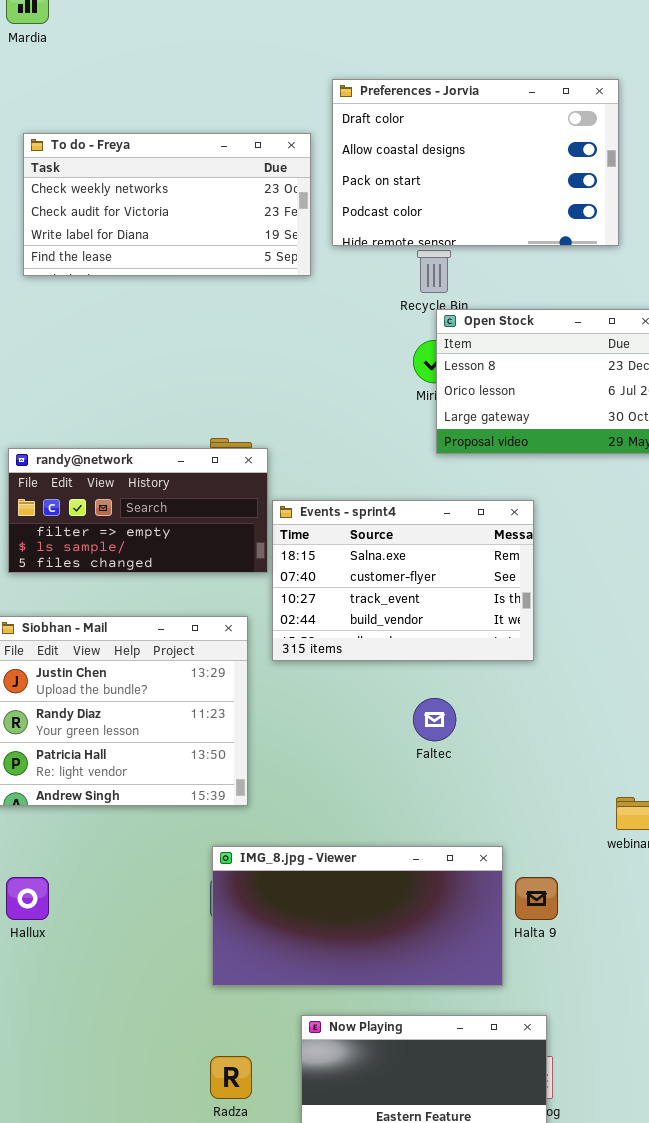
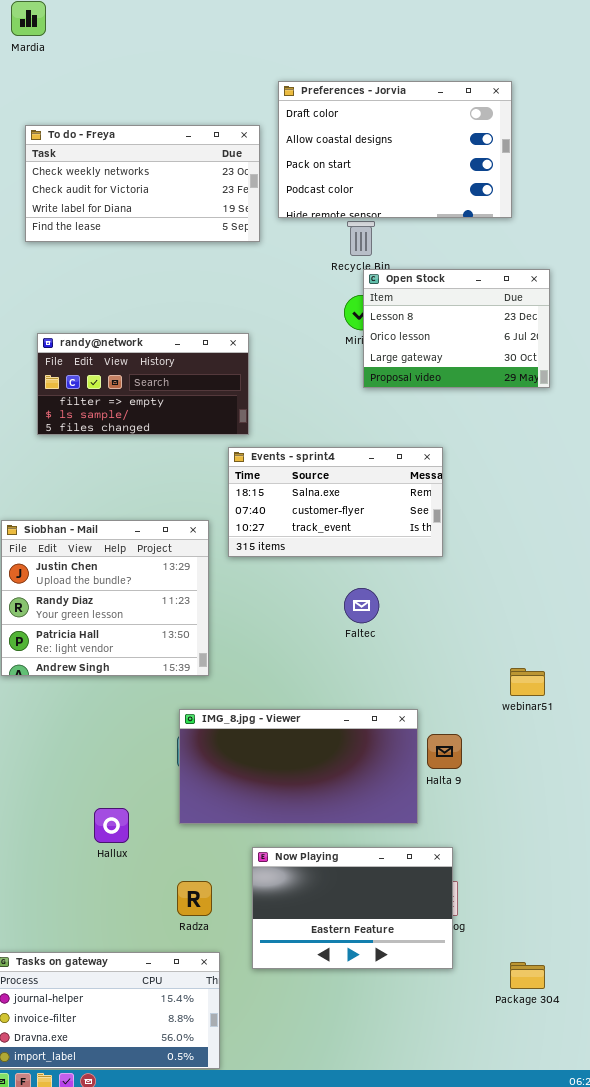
randy@network: [8,448,268,573] -> [37,333,249,435], moved
Events - sprint4: [272,500,534,661] -> [228,447,443,557], resized
Hallux: [6,877,49,920] -> [94,808,129,843], moved

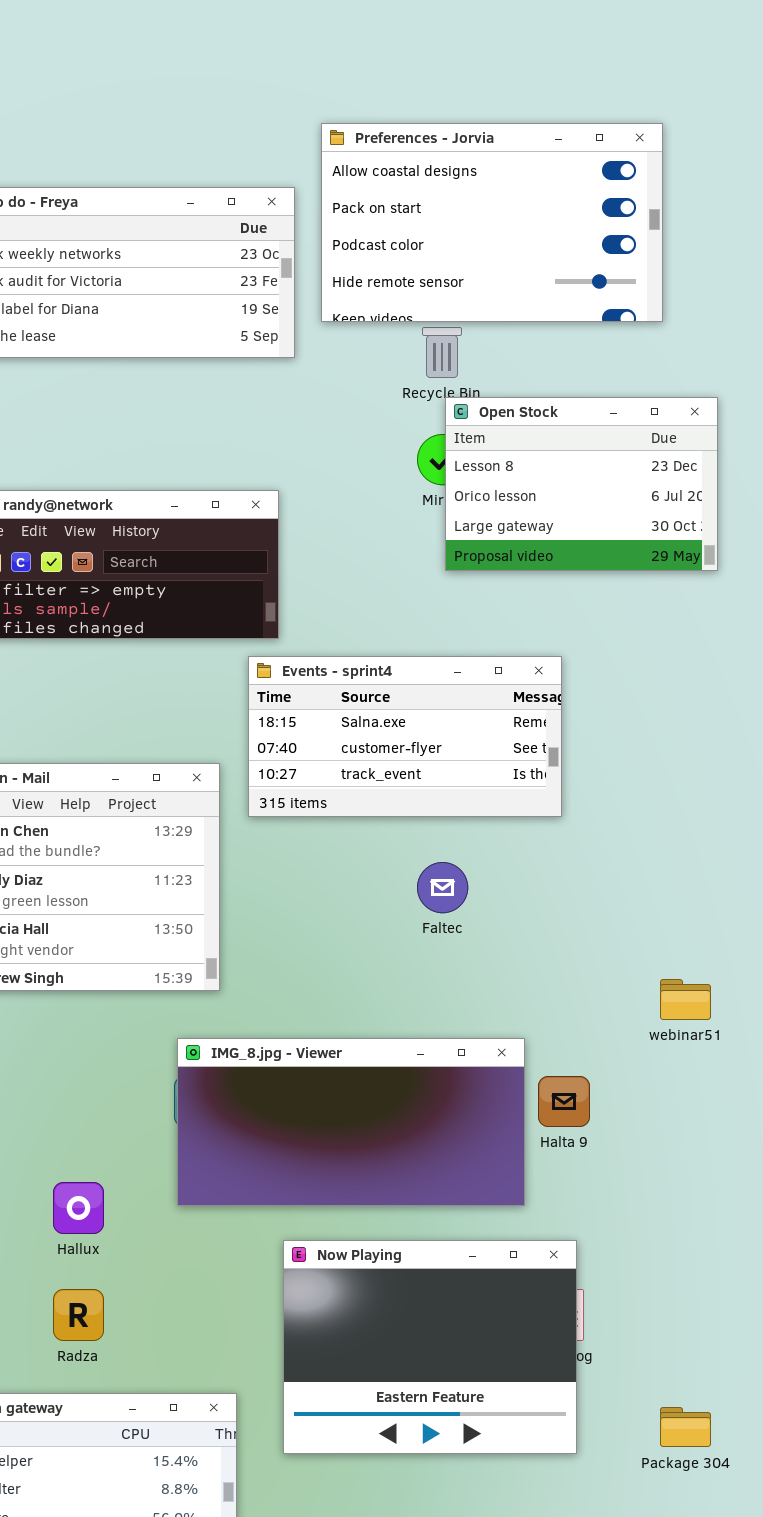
Preferences - Jorvia: [278,81,512,218] -> [321,123,663,322], scrolled down 1 row
Now Playing: [252,847,453,969] -> [283,1240,577,1454], resized
Radza: [177,881,212,916] -> [53,1289,104,1341], moved

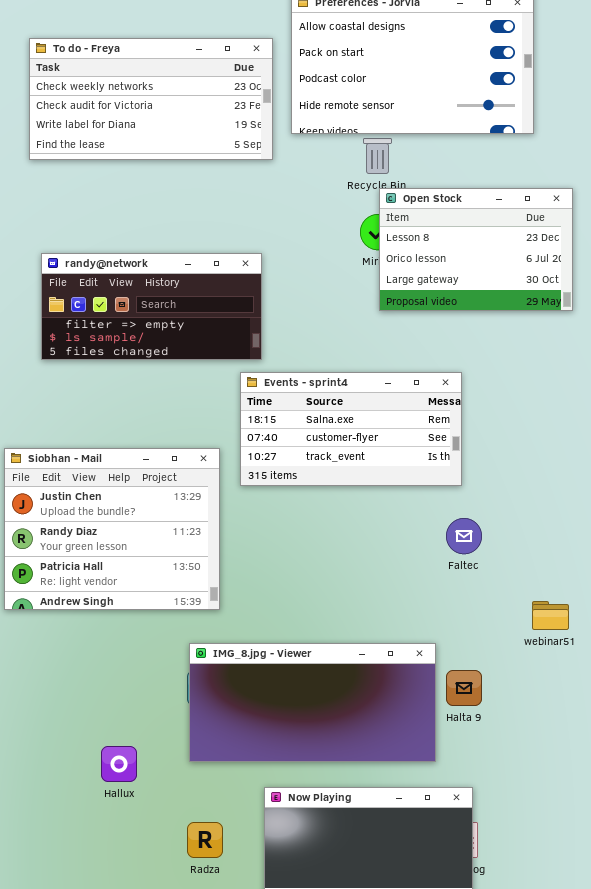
Faltec: [417,862,468,913] -> [446,518,482,554], moved
Radza: [53,1289,104,1341] -> [187,822,223,858], moved

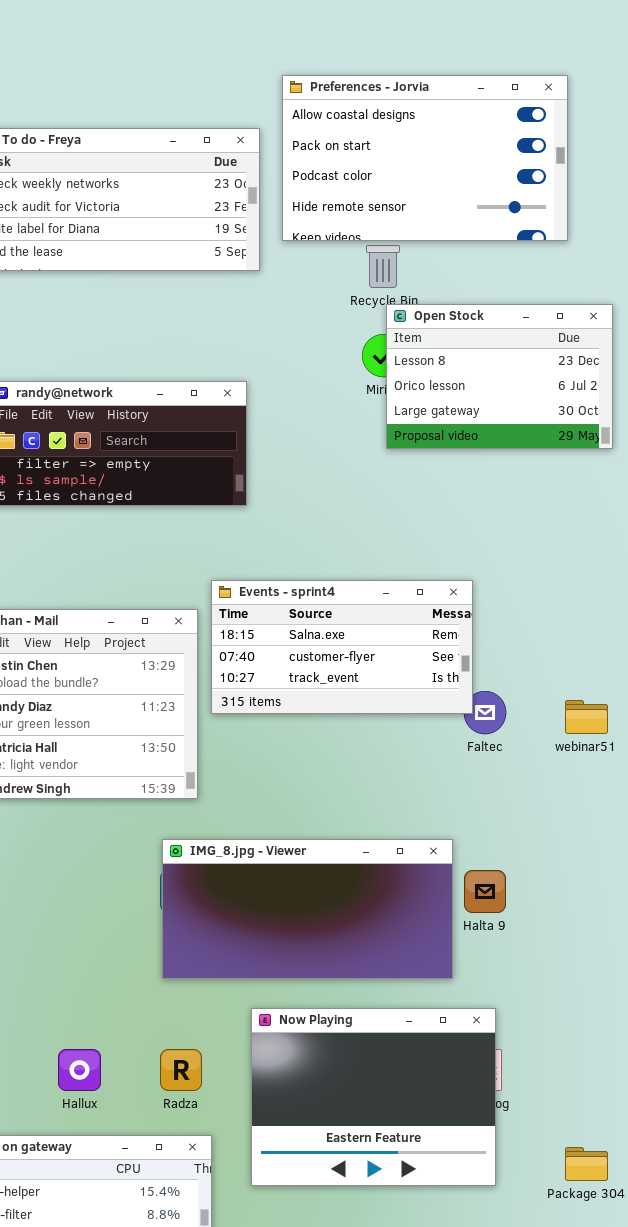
Events - sprint4: [240,372,462,486] -> [211,580,473,714], moved
webinar51: [532,601,569,630] -> [565,700,608,734], moved
Hallux: [101,746,137,782] -> [58,1049,101,1091], moved

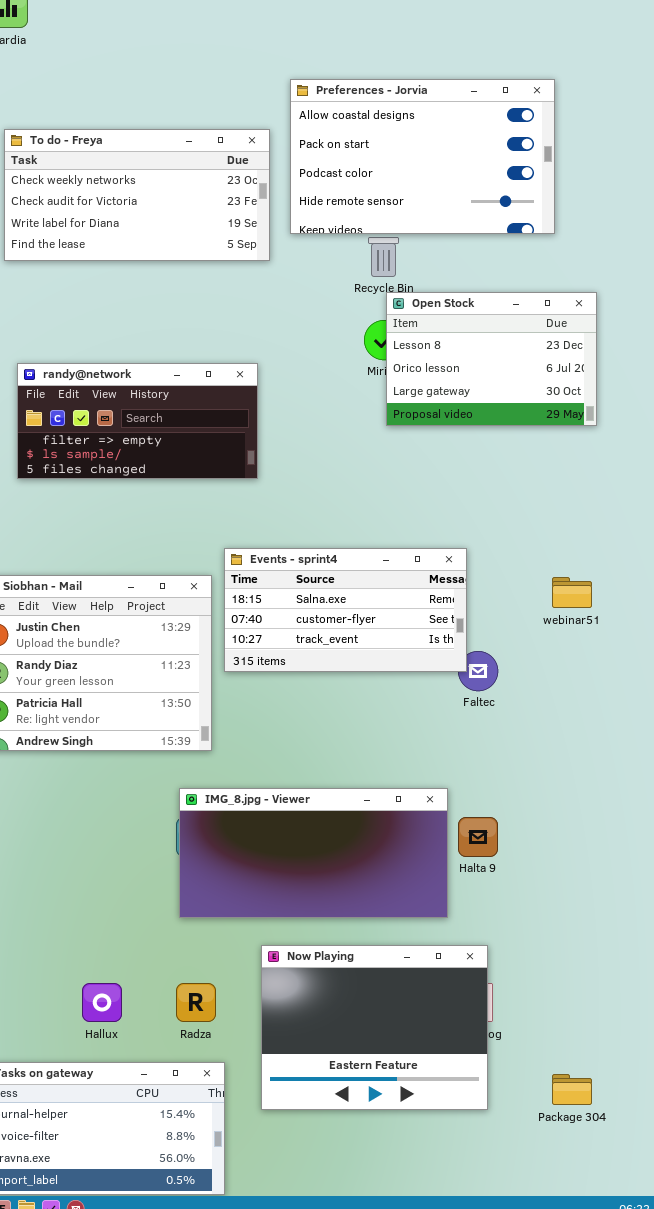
webinar51: [565,700,608,734] -> [552,577,592,608], moved

